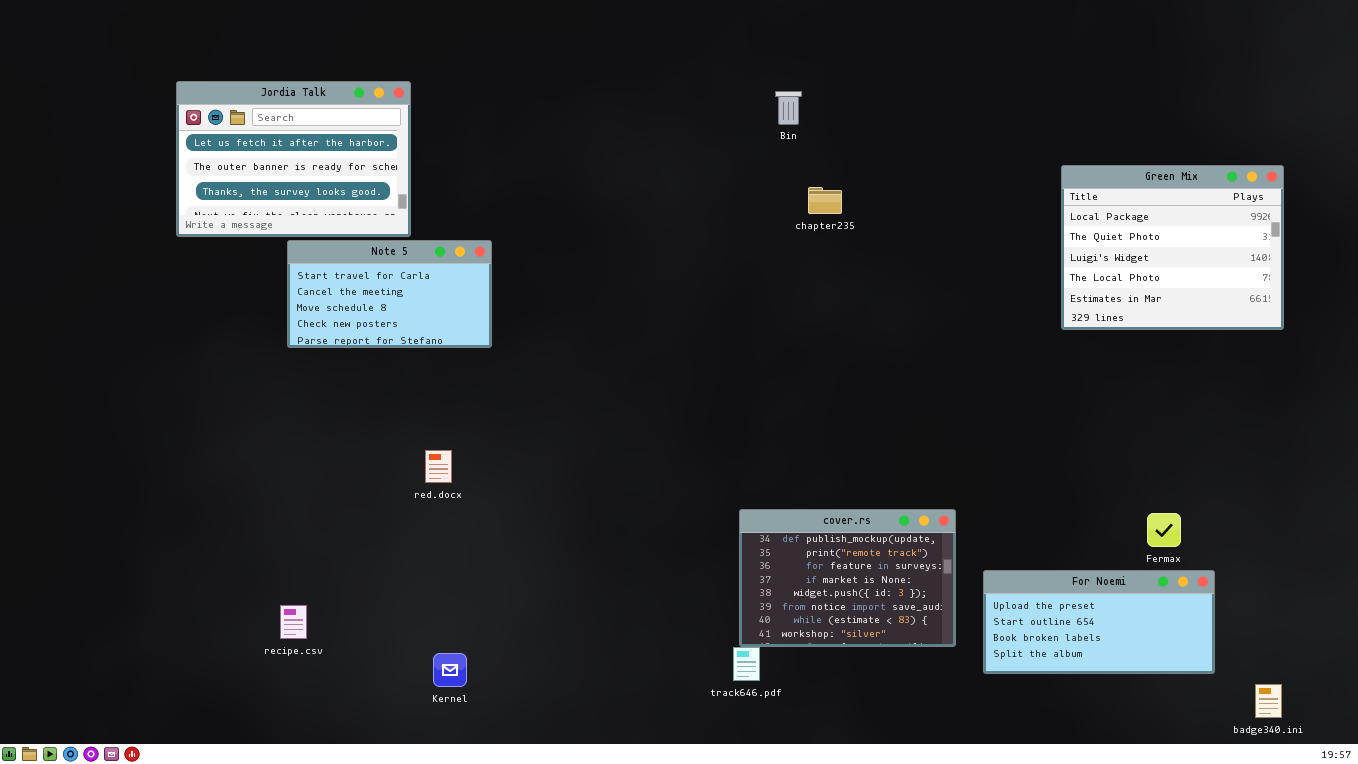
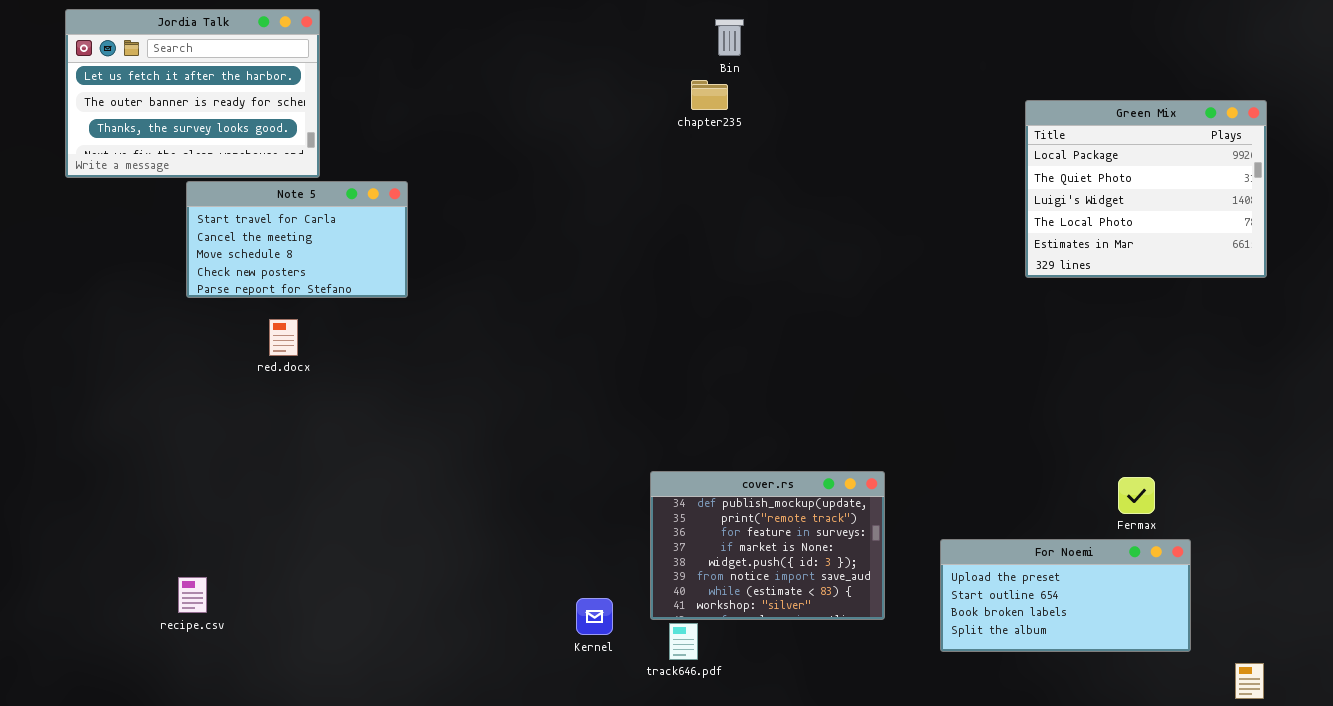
chapter235: [808,187,842,214] -> [691,80,728,110], moved
red.docx: [425,450,452,483] -> [269,319,298,356], moved
cover.rs: [739,509,956,647] -> [650,471,885,620], moved
Kernel: [433,653,467,687] -> [576,598,613,635], moved

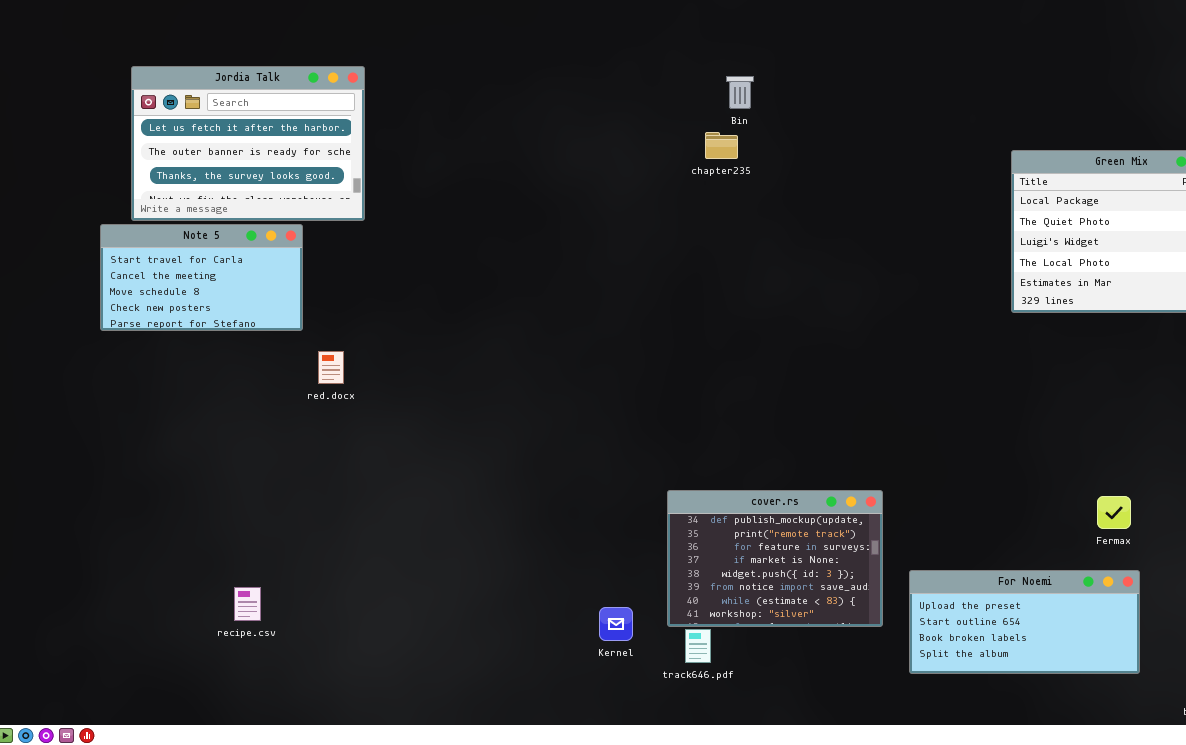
Note 5: [186,181,408,298] -> [100,224,303,331], moved
For Noemi: [940,539,1191,652] -> [909,570,1140,674], moved

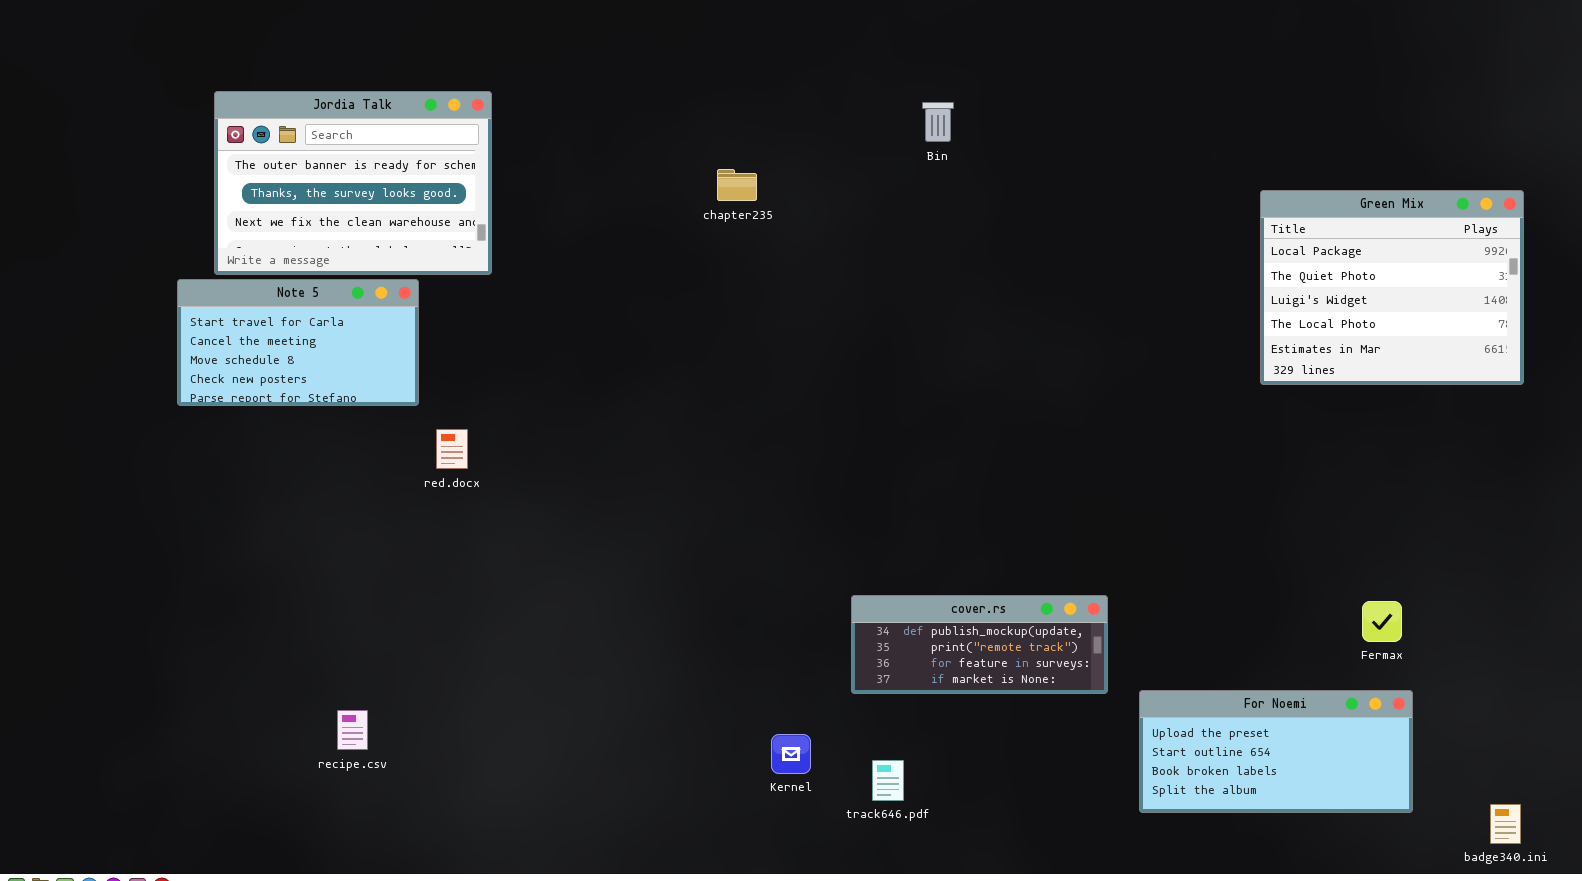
Jordia Talk: [131,66,365,221] -> [214,91,492,275], scrolled down 1 row
chapter235: [705,132,738,159] -> [717,169,757,201], moved
cover.rs: [667,490,883,627] -> [851,595,1108,694], resized

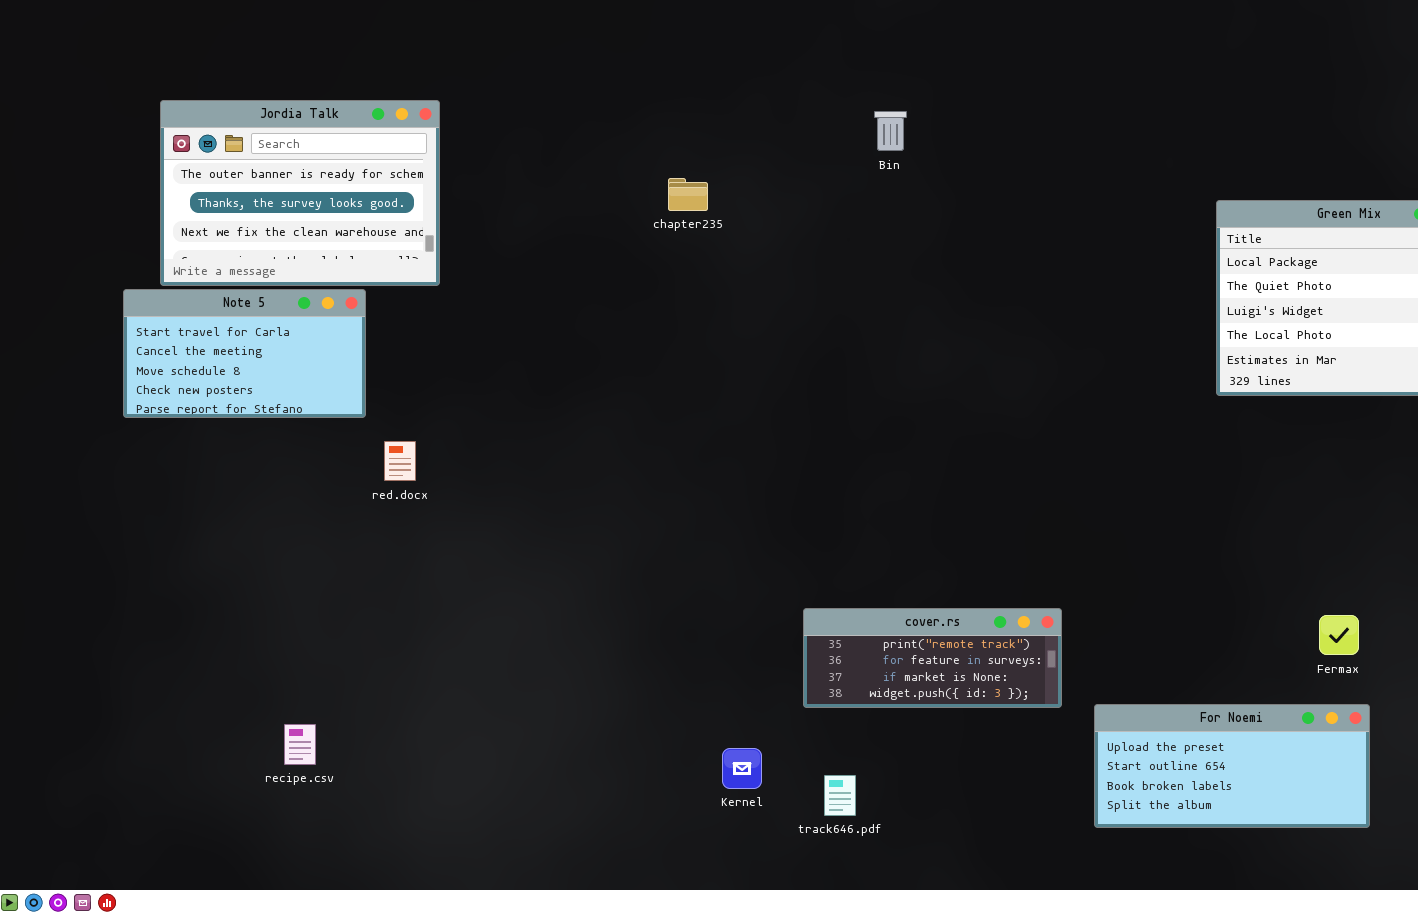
cover.rs: [851,595,1108,694] -> [803,608,1062,708], scrolled down 1 row

